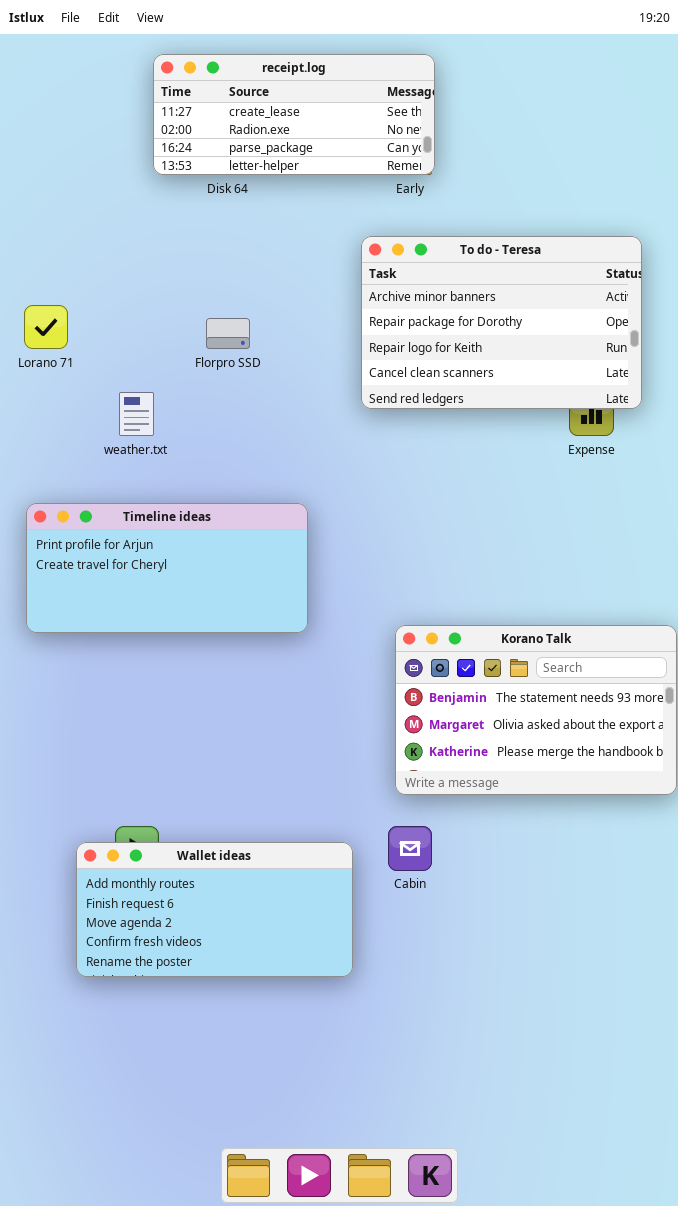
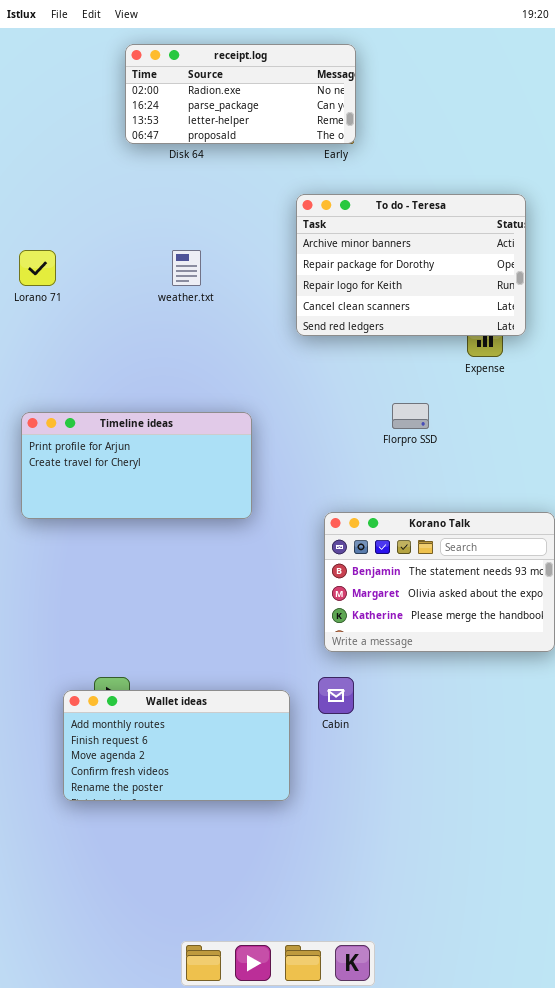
receipt.log: [153,54,435,175] -> [125,44,356,144], scrolled down 1 row
Florpro SSD: [206,318,250,349] -> [392,403,429,429], moved
weather.txt: [119,392,154,436] -> [172,250,201,286], moved

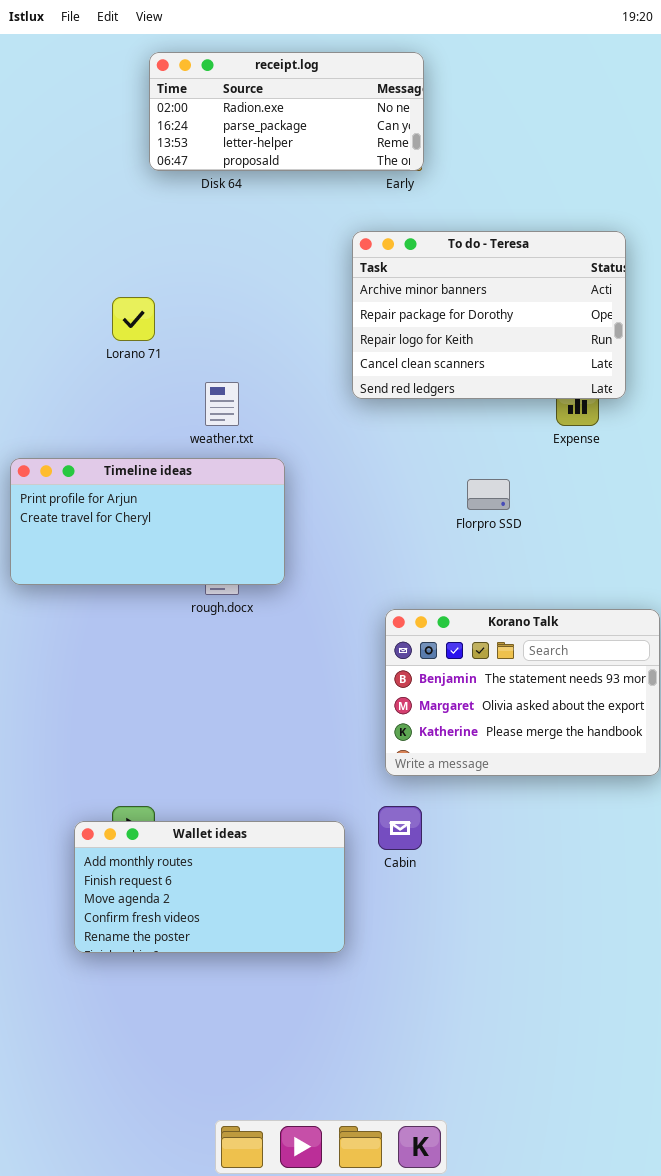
Lorano 71: [19,250,56,286] -> [112,297,155,341], moved
weather.txt: [172,250,201,286] -> [205,382,239,426], moved
Timeline ideas: [21,412,252,519] -> [10,458,285,585], moved

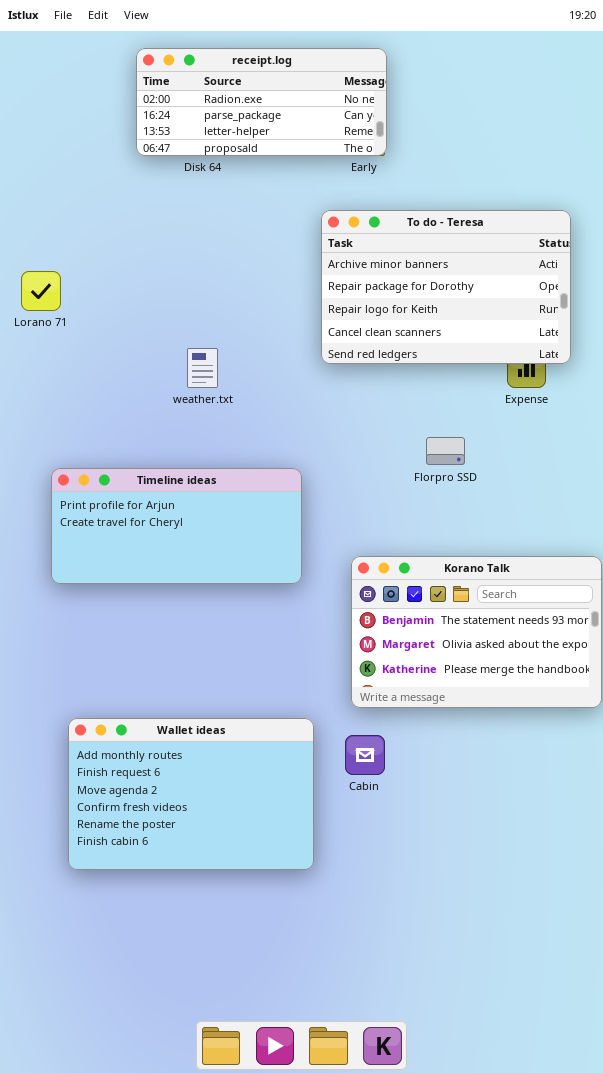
Lorano 71: [112,297,155,341] -> [21,271,61,311], moved
Timeline ideas: [10,458,285,585] -> [51,468,302,584], moved
Wallet ideas: [74,821,345,953] -> [68,718,314,870], resized

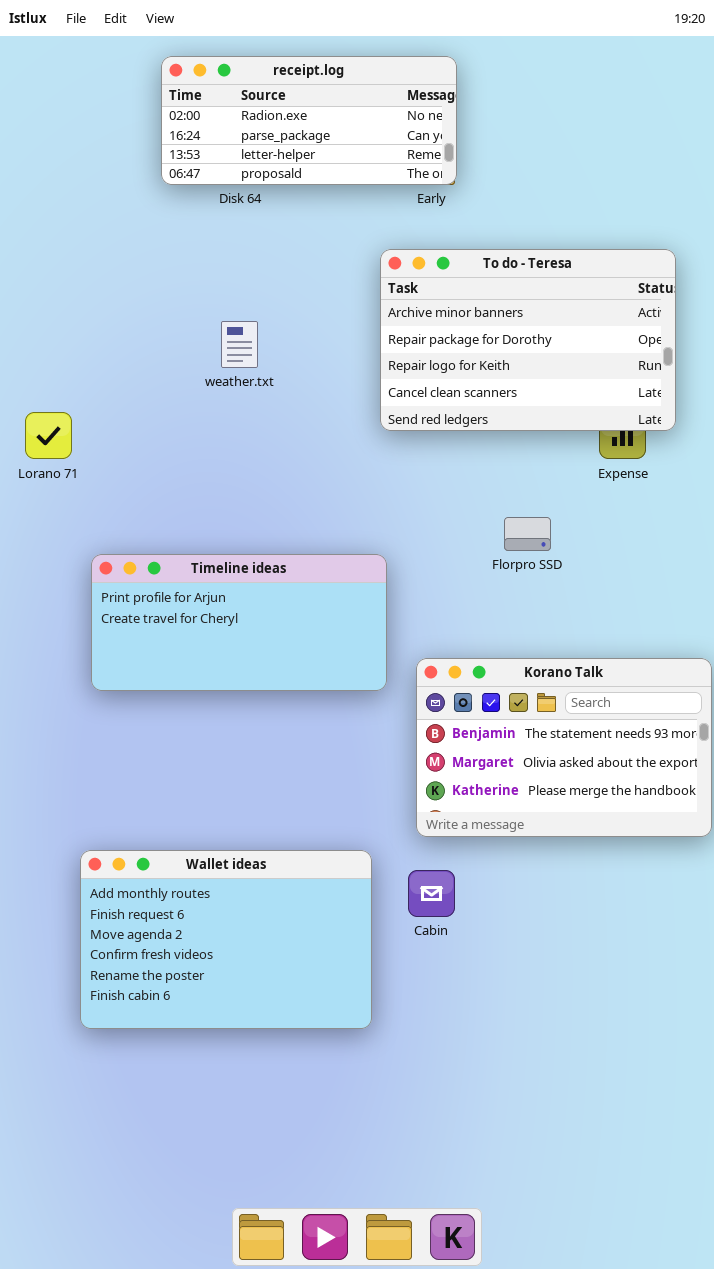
Lorano 71: [21,271,61,311] -> [25,412,72,459], moved
weather.txt: [187,348,218,388] -> [221,321,258,368], moved
Timeline ideas: [51,468,302,584] -> [91,554,387,691], moved

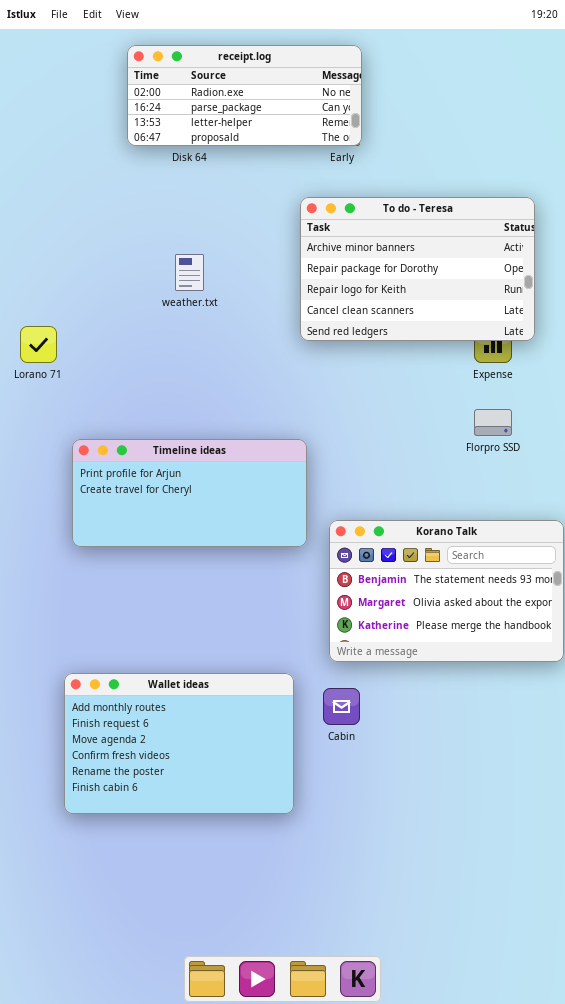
Florpro SSD: [504,517,551,551] -> [474,409,512,436], moved

